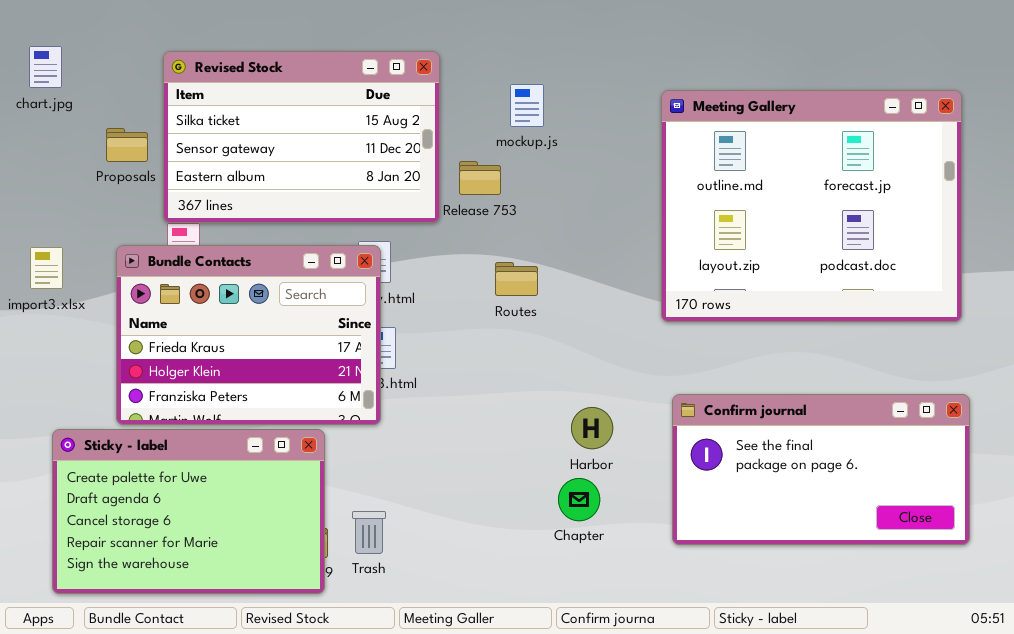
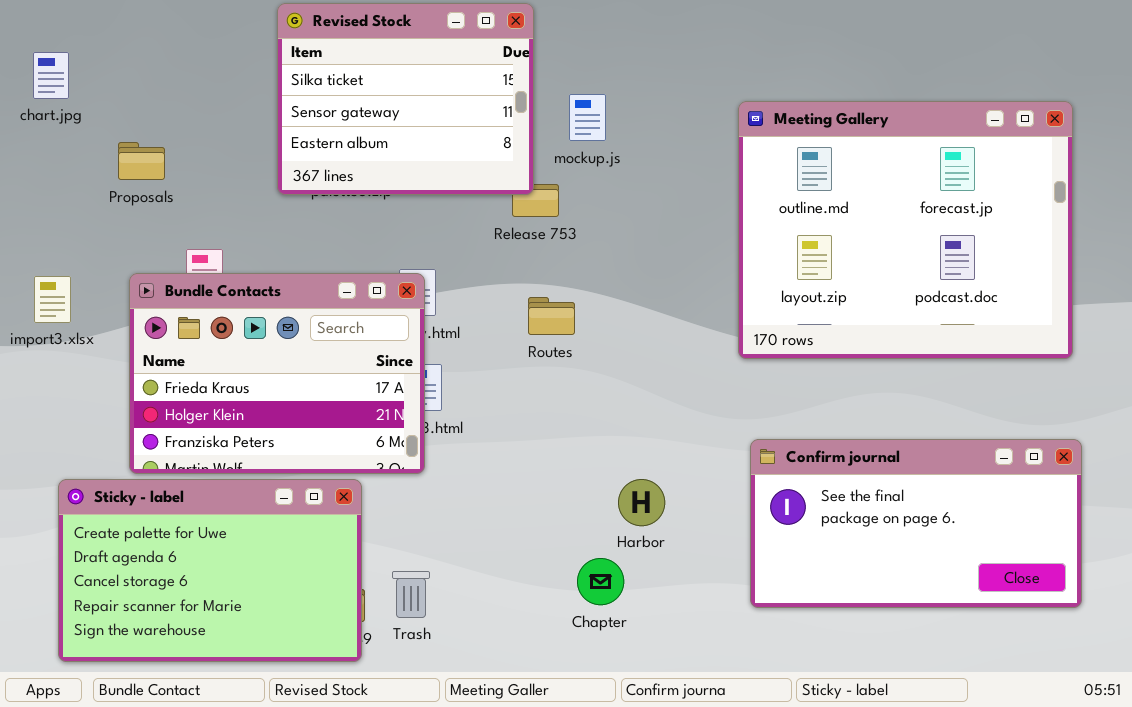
Revised Stock: [163,51,440,223] -> [277,3,534,195], moved, resized
Routes: [495,262,538,296] -> [528,297,575,335], moved
Harbor: [571,407,613,449] -> [618,479,665,526], moved
Chapter: [558,478,600,521] -> [577,558,624,605], moved

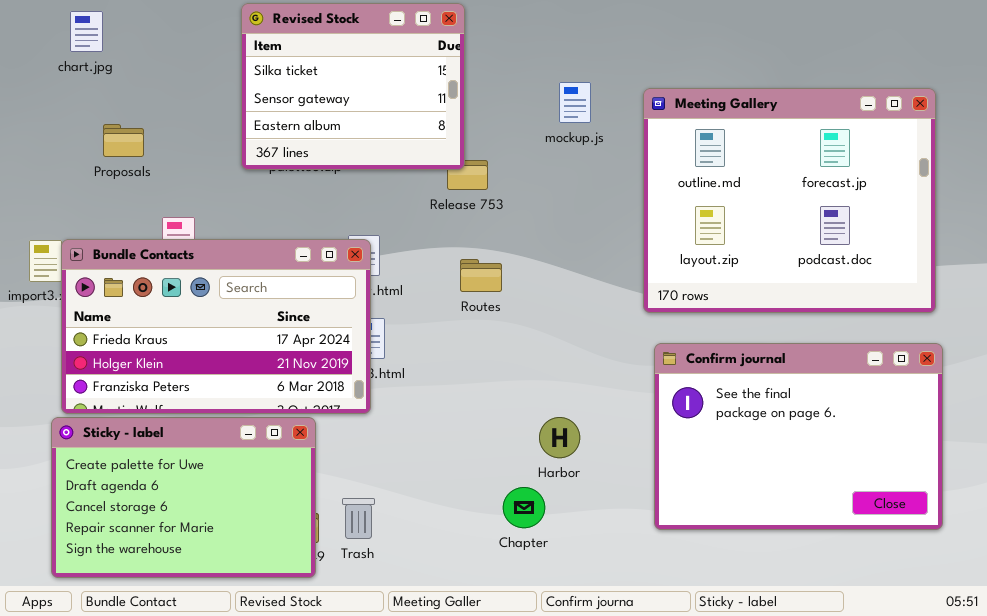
chart.jpg: [33,52,69,99] -> [70,11,103,52], moved
mockup.js: [569,94,606,141] -> [559,82,591,123], moved
Bundle Contacts: [129,273,425,474] -> [61,239,371,414], resized
Confirm journal: [750,439,1082,608] -> [654,343,943,530], resized

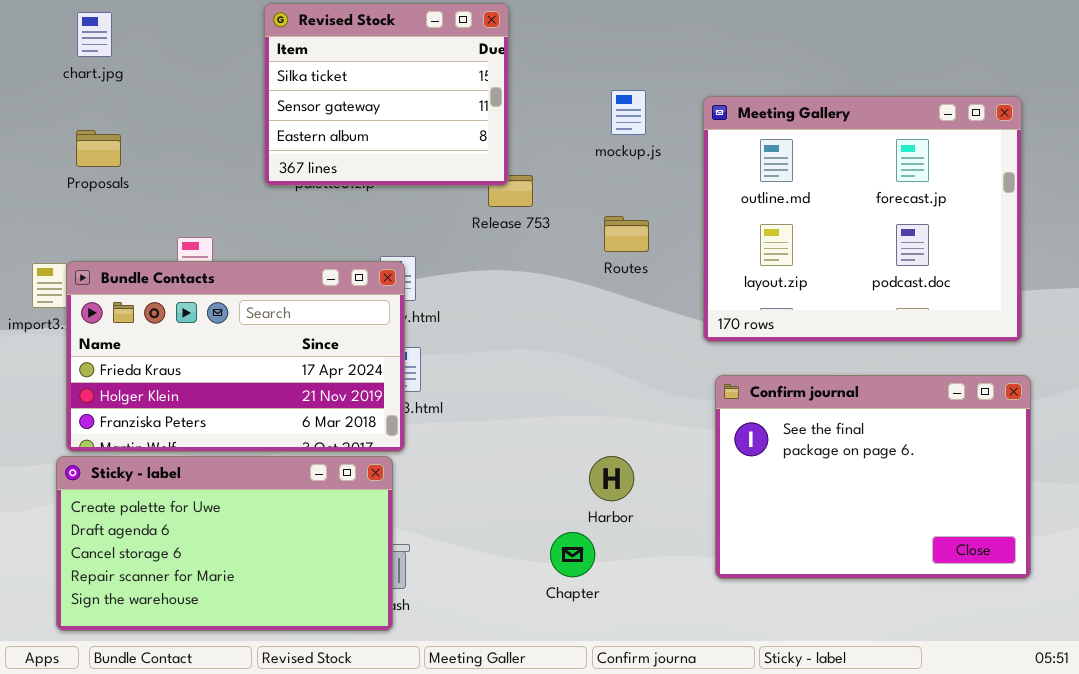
Proposals: [103,124,144,157] -> [76,130,121,167], moved
Routes: [460,259,502,292] -> [604,216,649,252], moved
Sticky - label: [51,417,316,578] -> [56,456,393,631], resized

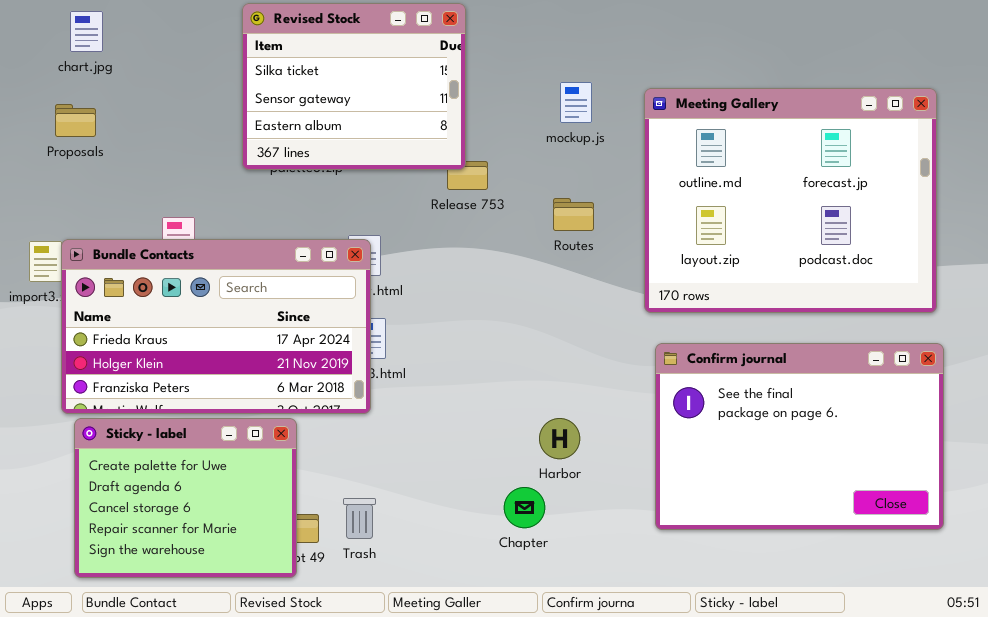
Proposals: [76,130,121,167] -> [55,104,96,137], moved
Sticky - label: [56,456,393,631] -> [74,418,297,578], moved, resized

